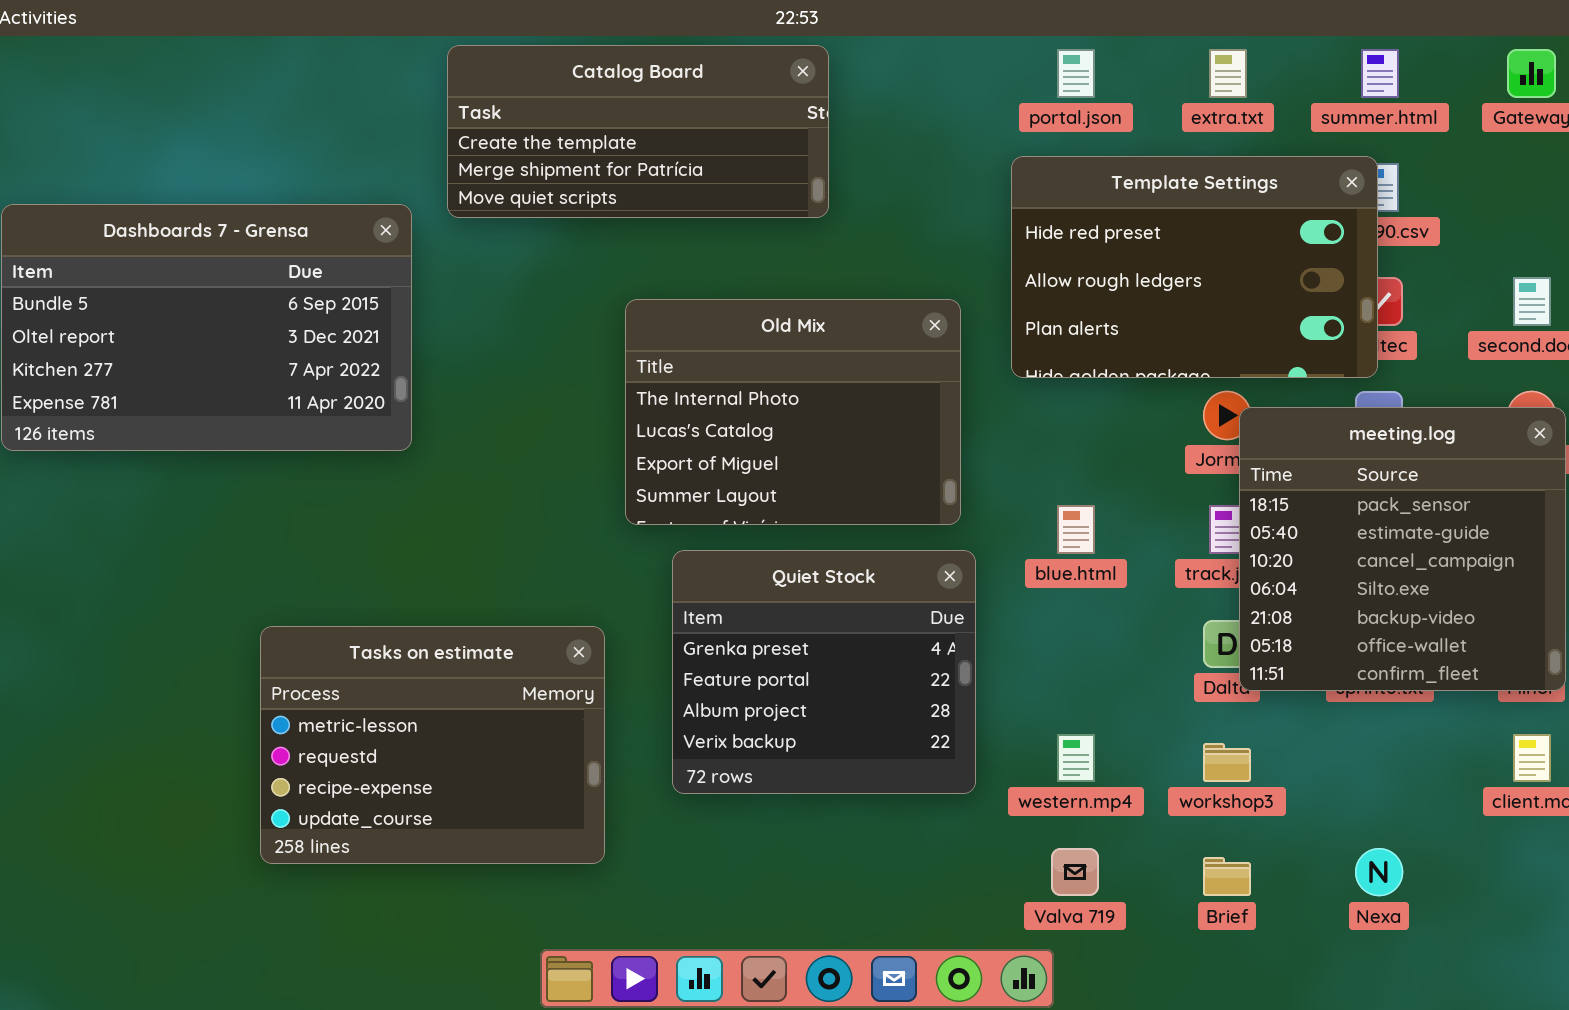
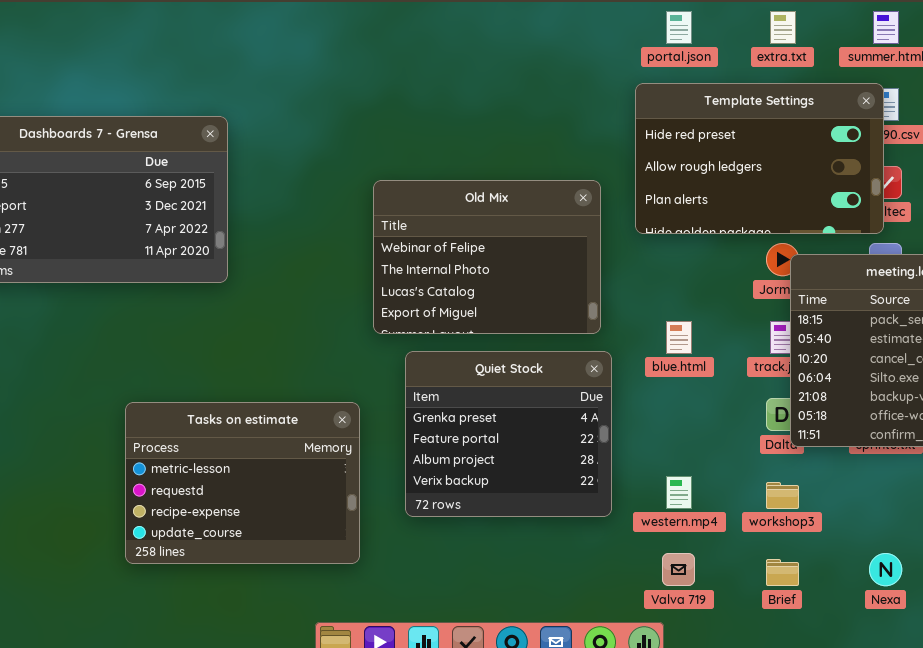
Catalog Board: [447,45,829,218] -> none, closed
Old Mix: [625,299,961,525] -> [373,180,601,334], scrolled up 1 row

